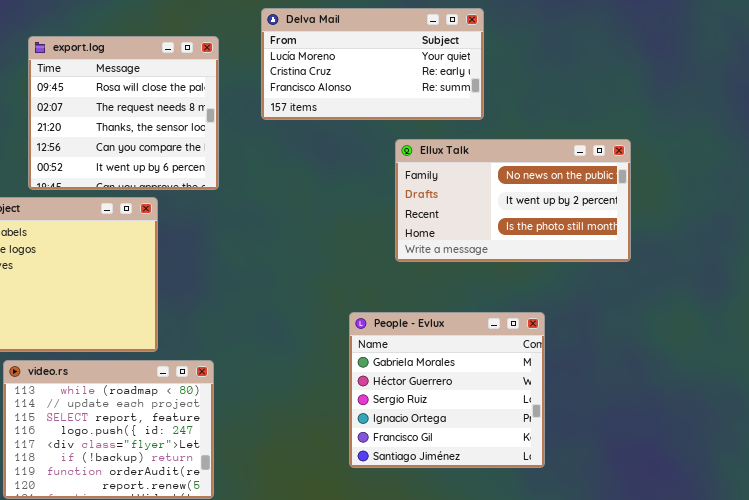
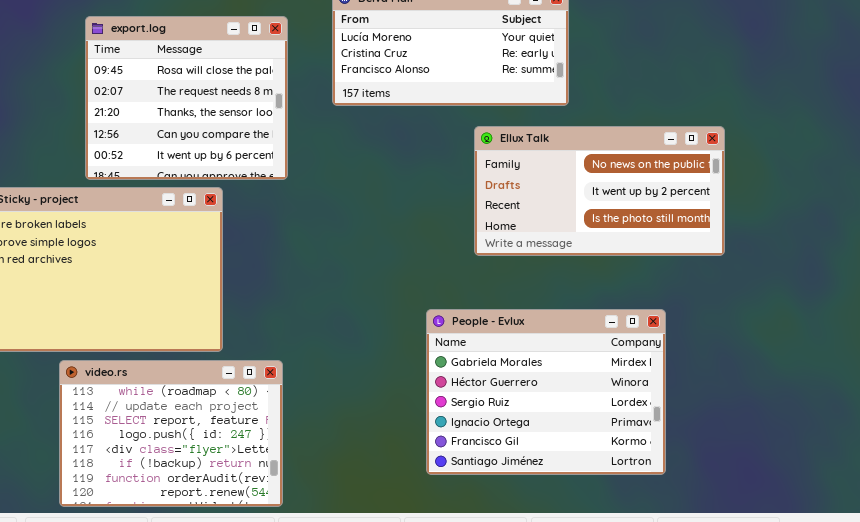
People - Evlux: [349,312,545,468] -> [426,309,666,475], resized

